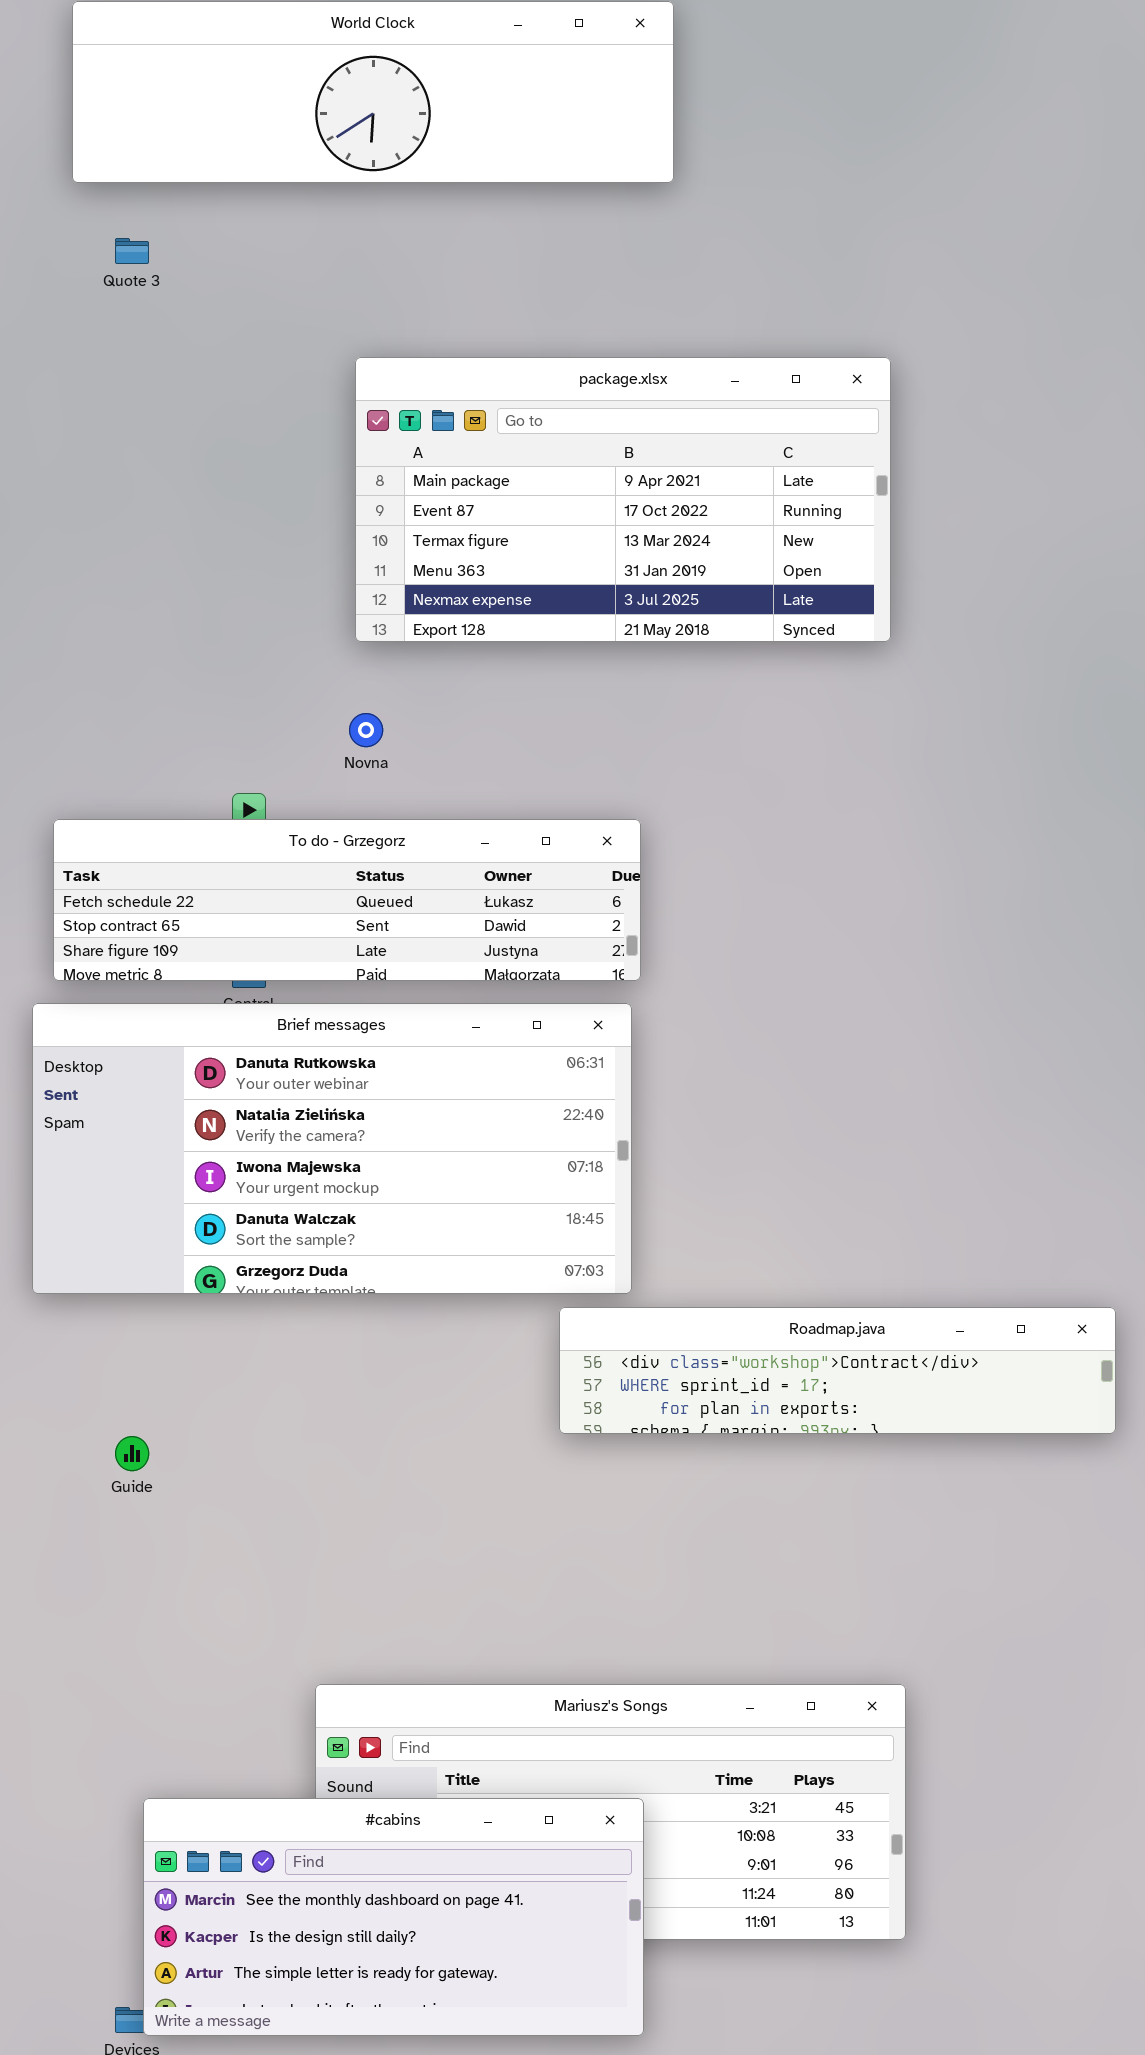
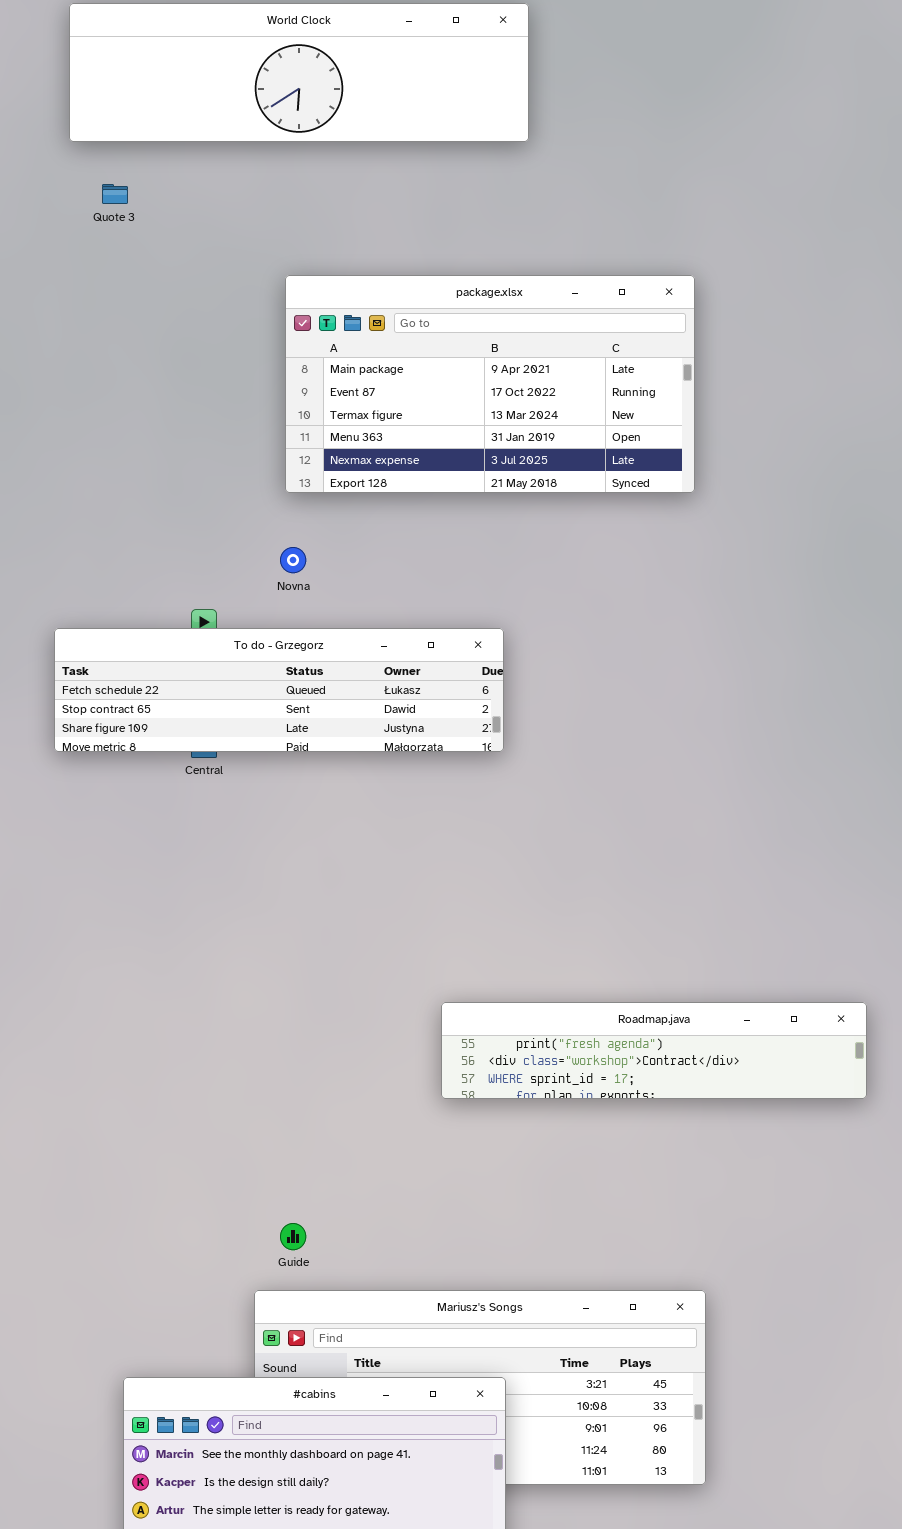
Brief messages: [32,1003,632,1294] -> none, closed
Roadmap.java: [559,1307,1116,1434] -> [441,1002,867,1099], scrolled up 1 row
Guide: [115,1436,149,1471] -> [280,1223,306,1250], moved

